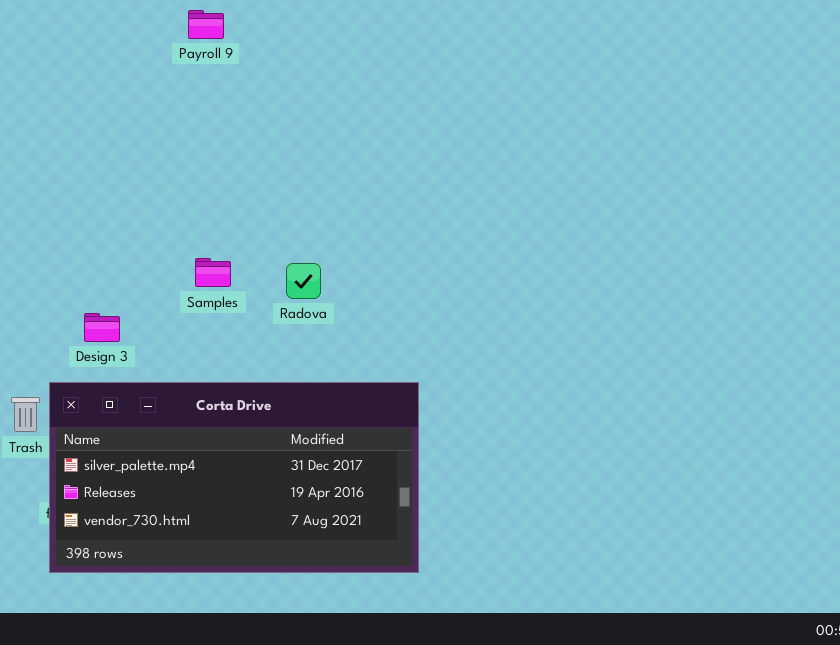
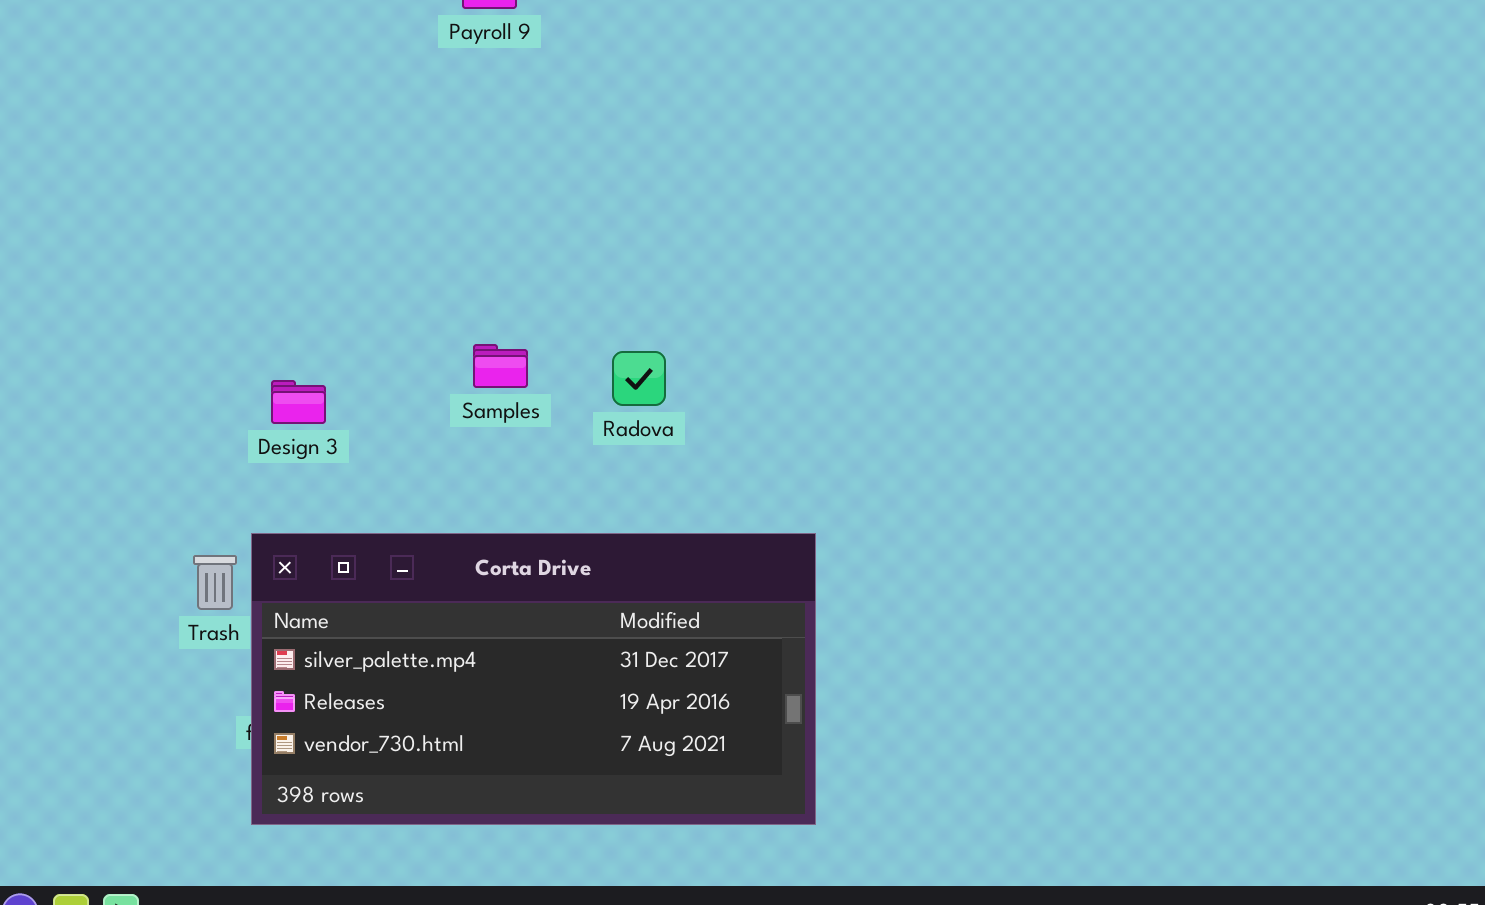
Design 3: [84,313,120,342] -> [271,380,326,424], moved

